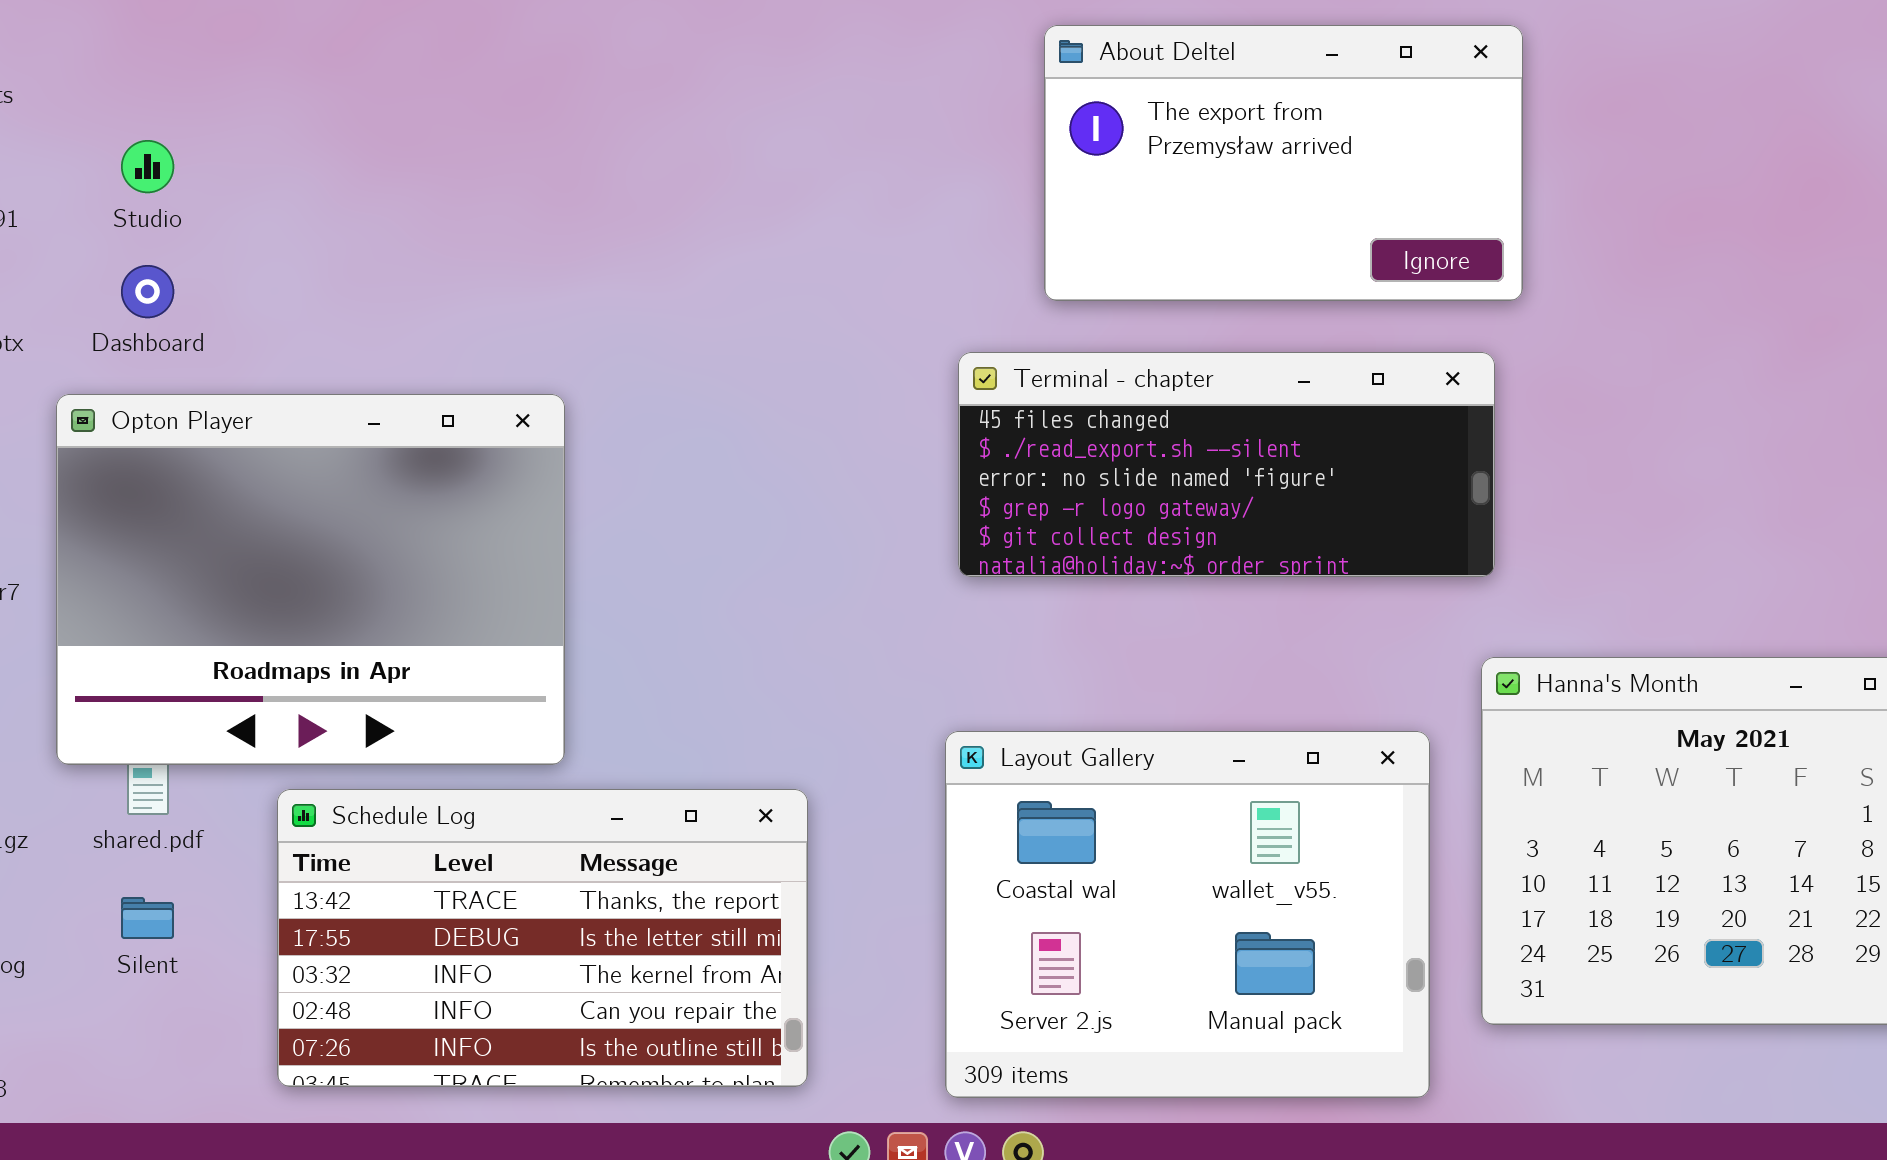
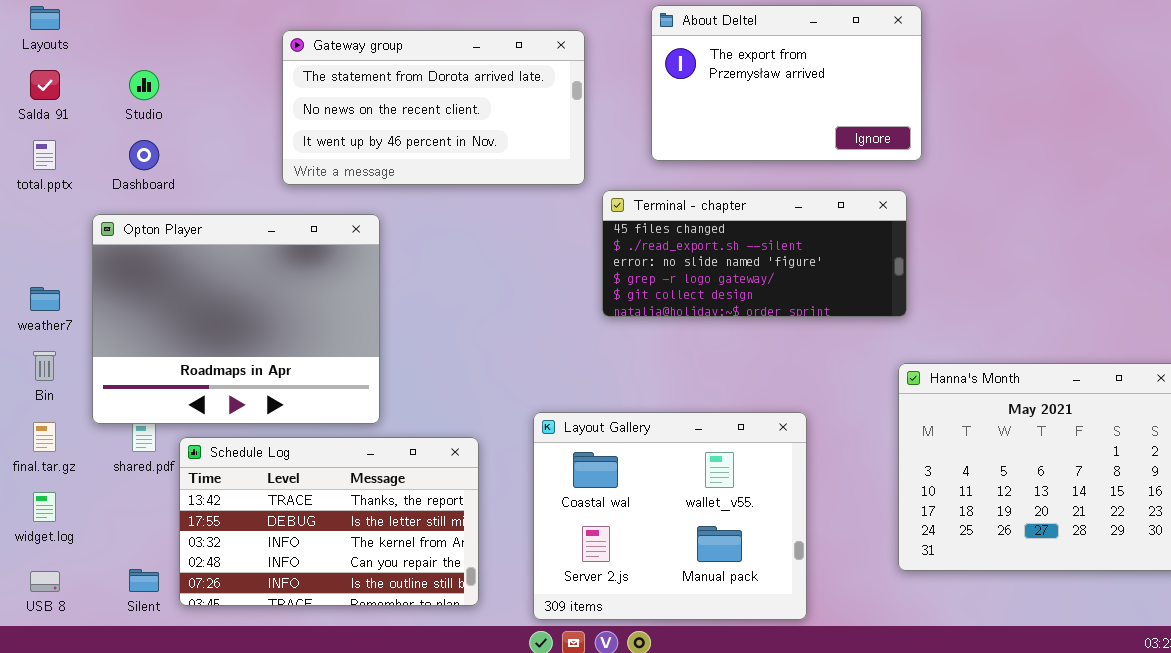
Gateway group: none -> [282,30,585,185], opened
Layout Gallery: [945,731,1430,1098] -> [533,412,807,620], moved
Schedule Log: [277,789,808,1087] -> [179,437,479,606], moved
Silent: [121,897,174,939] -> [129,569,159,592], moved

